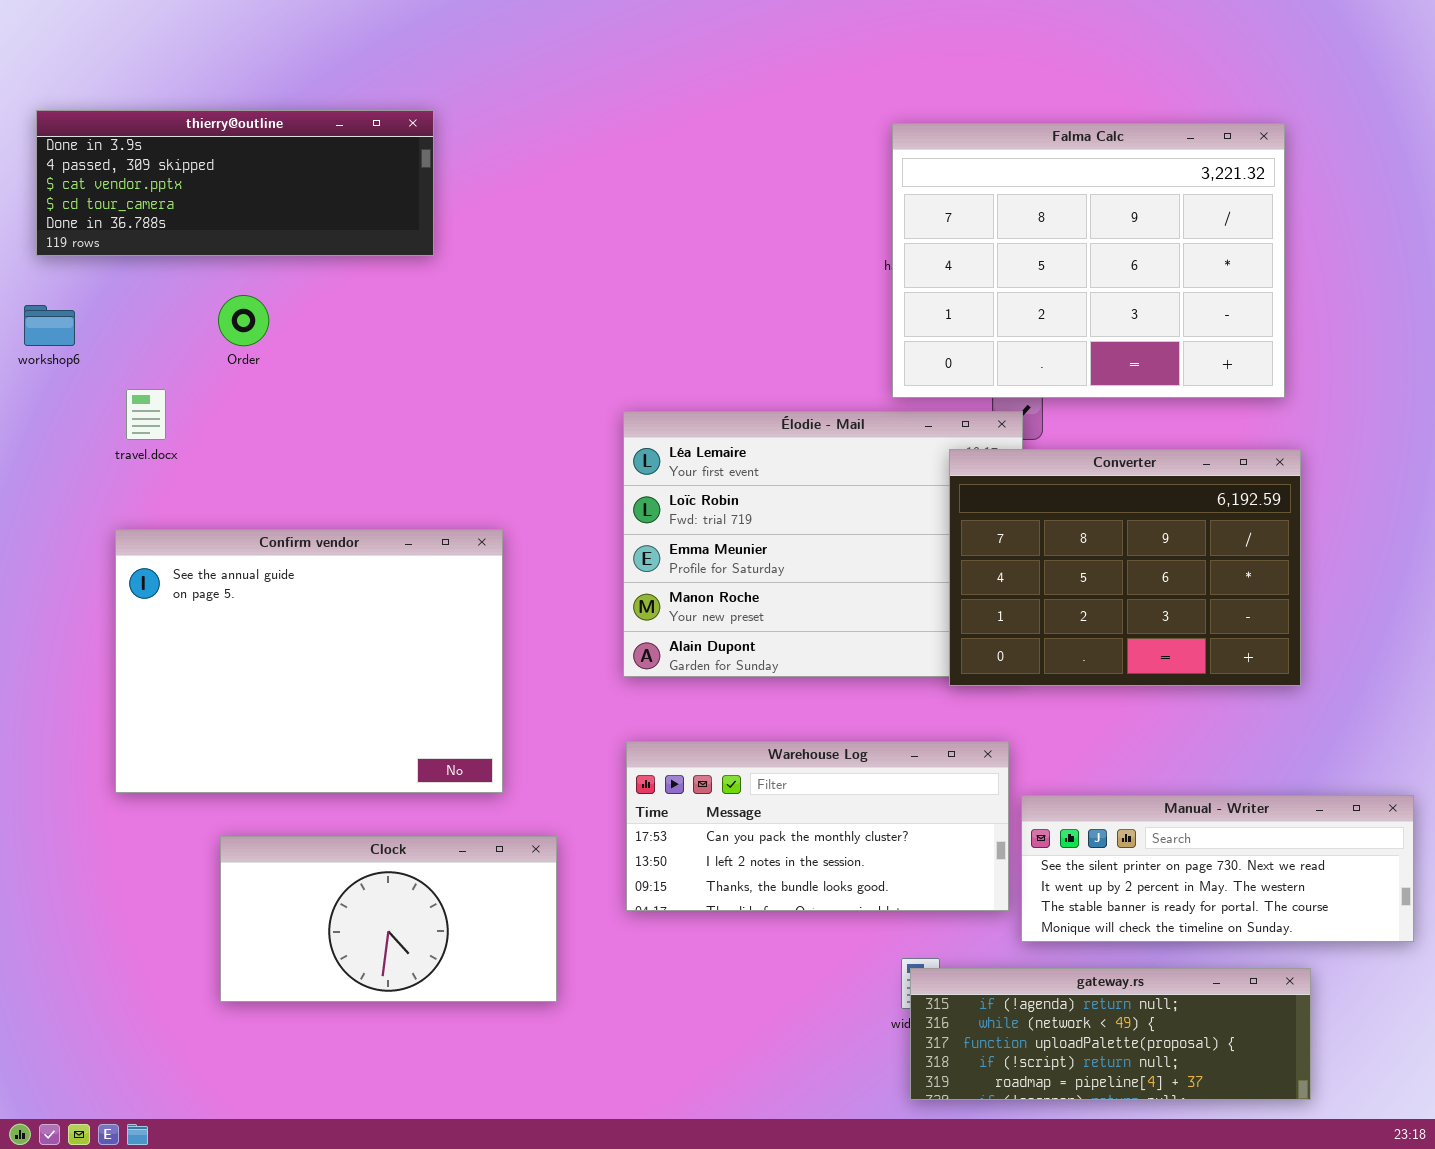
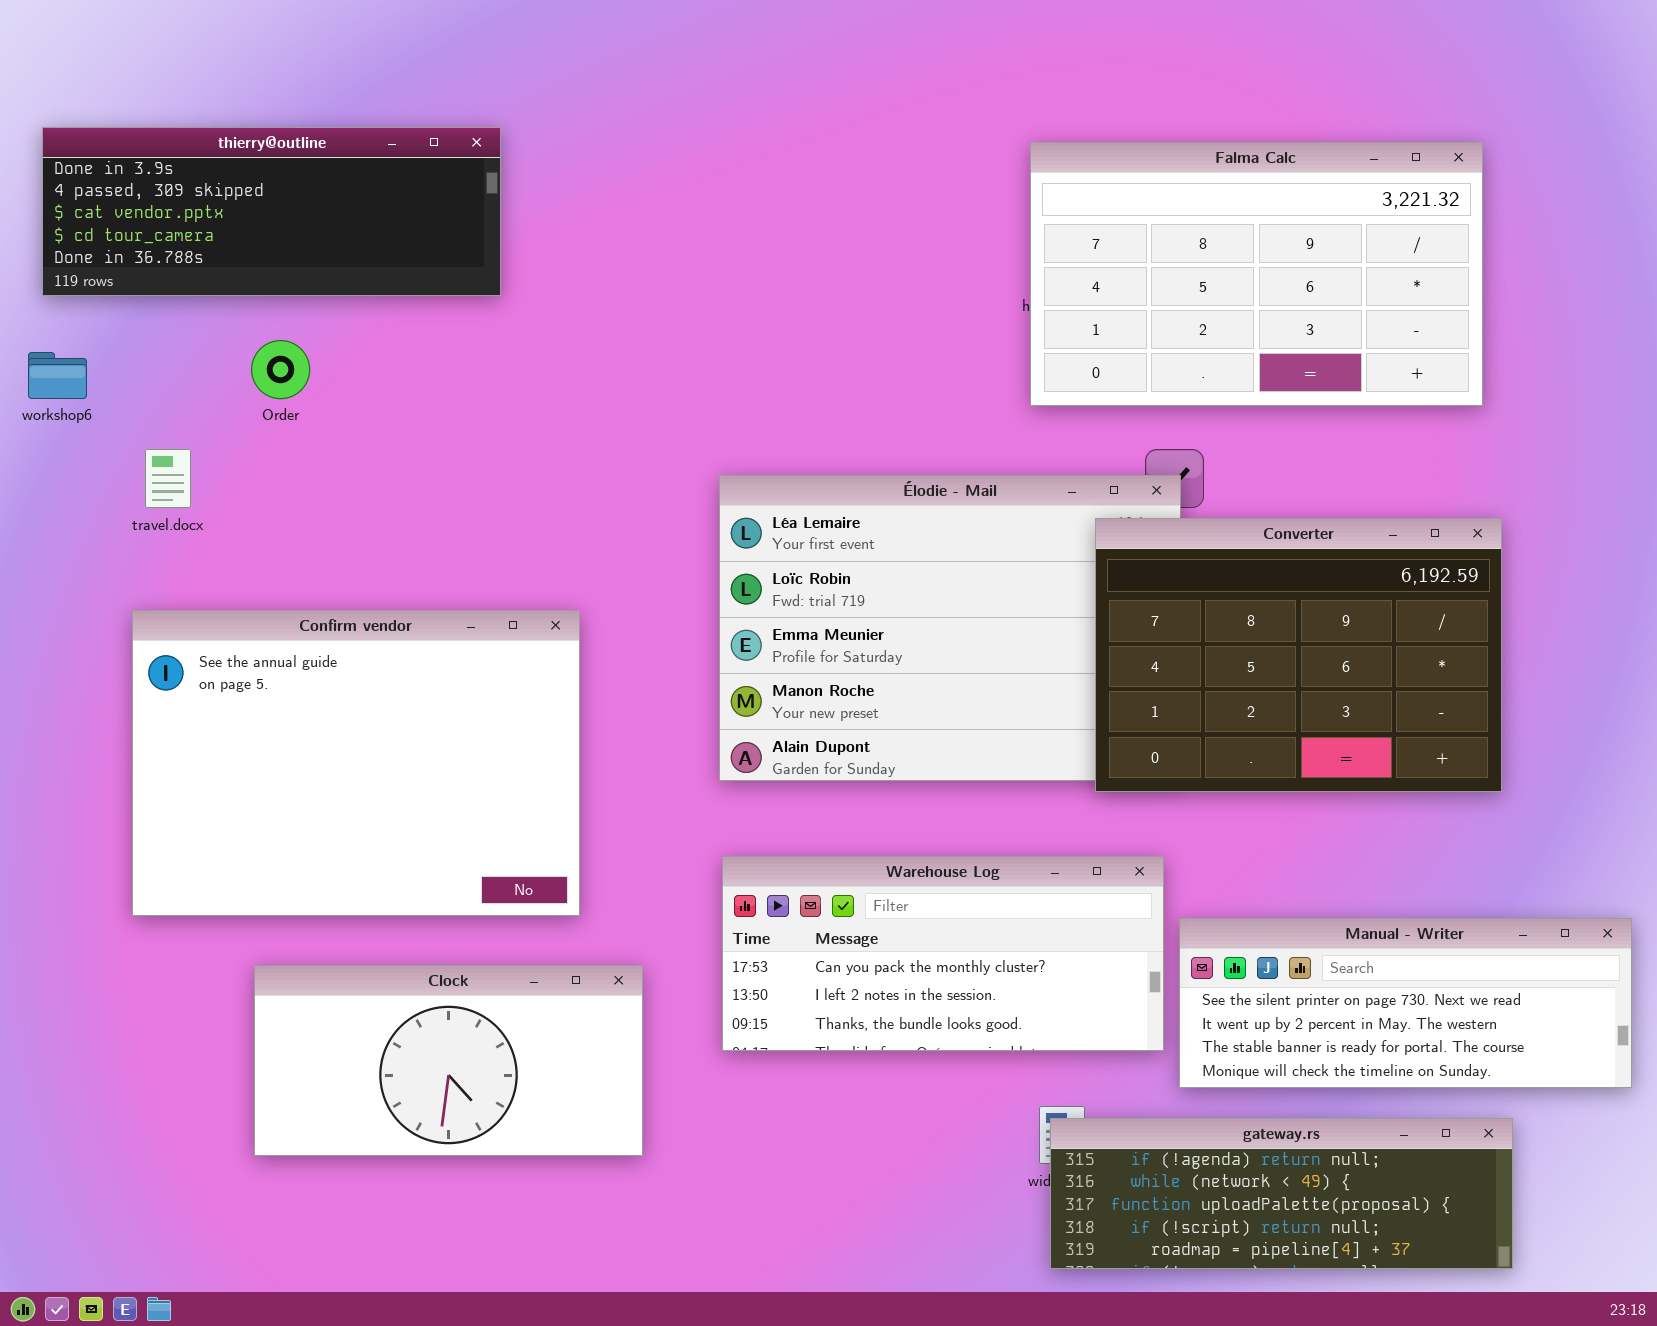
Falma Calc: [892,123,1285,398] -> [1030,142,1483,406], resized

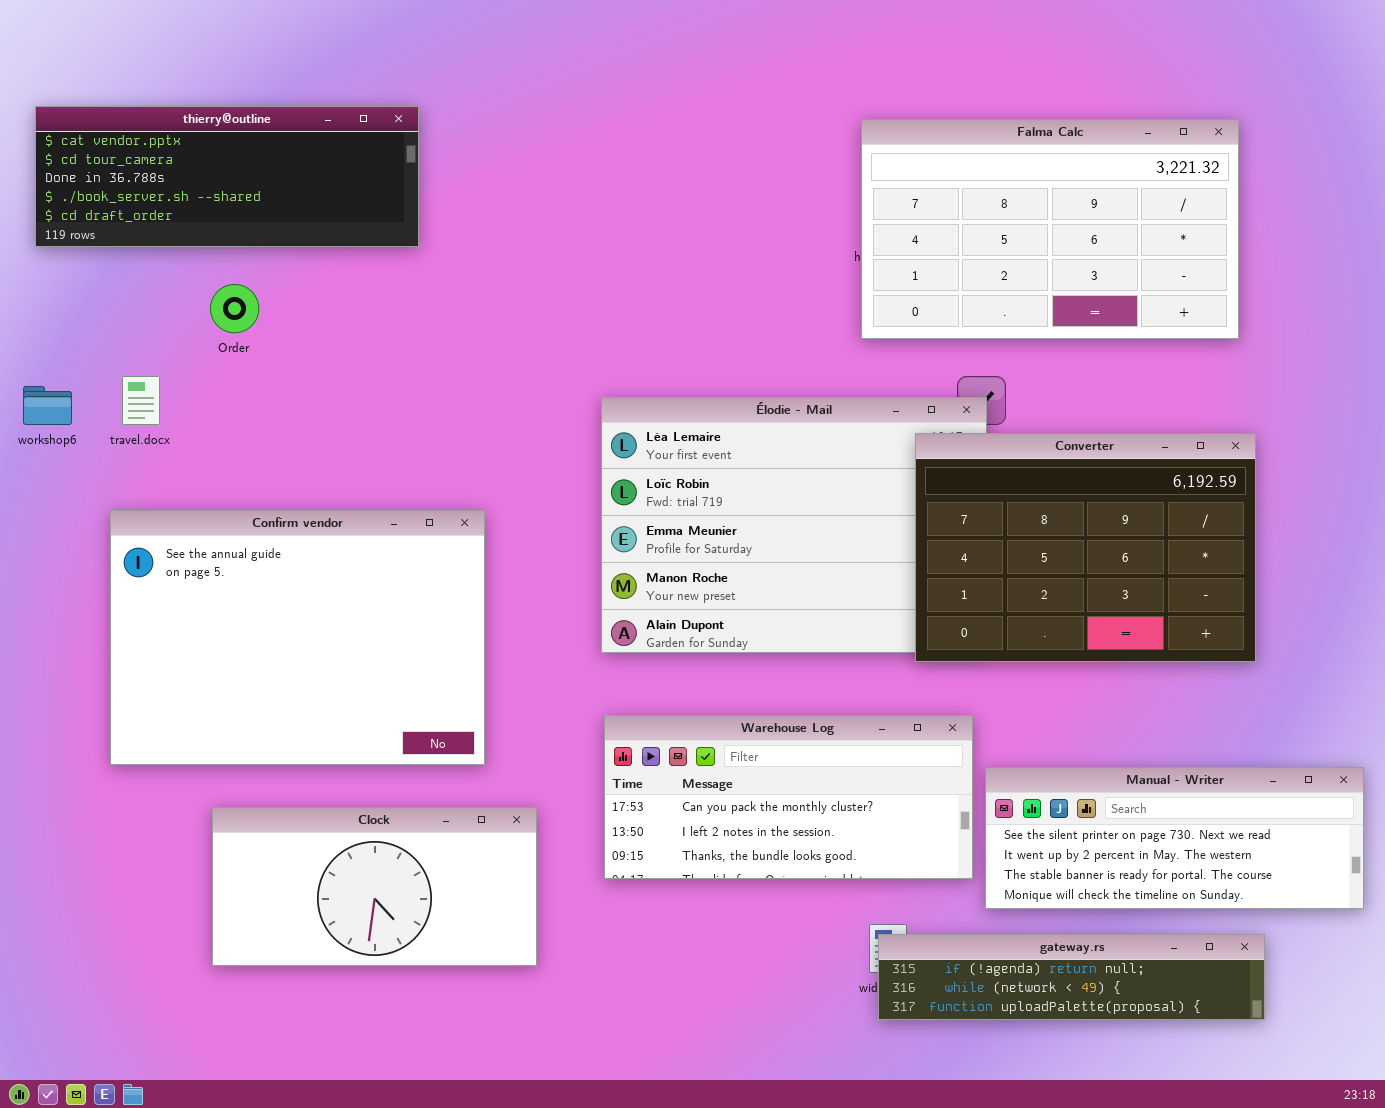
thierry@outline: [42,127,501,296] -> [35,106,419,247], scrolled down 2 rows
workshop6: [28,352,87,399] -> [23,386,72,425], moved
gateway.rs: [1050,1118,1513,1269] -> [878,934,1265,1020], resized

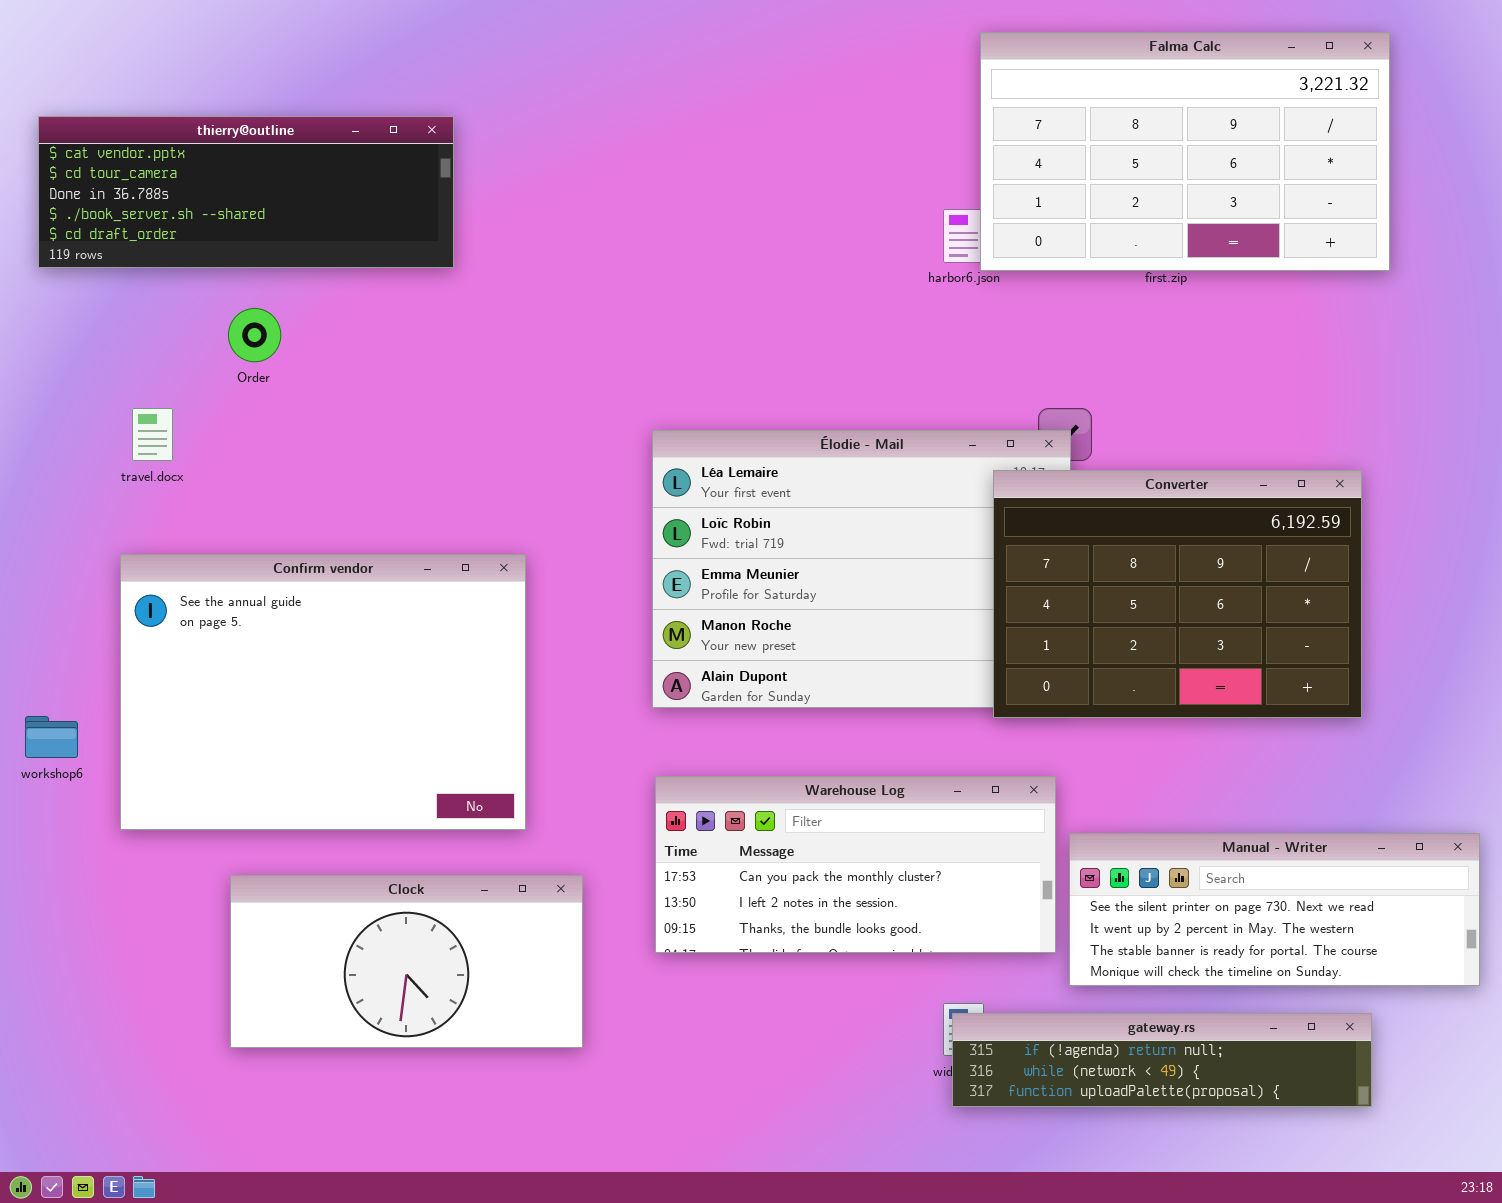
Falma Calc: [861,119,1239,339] -> [980,32,1390,271], moved
workshop6: [23,386,72,425] -> [25,716,78,758], moved

